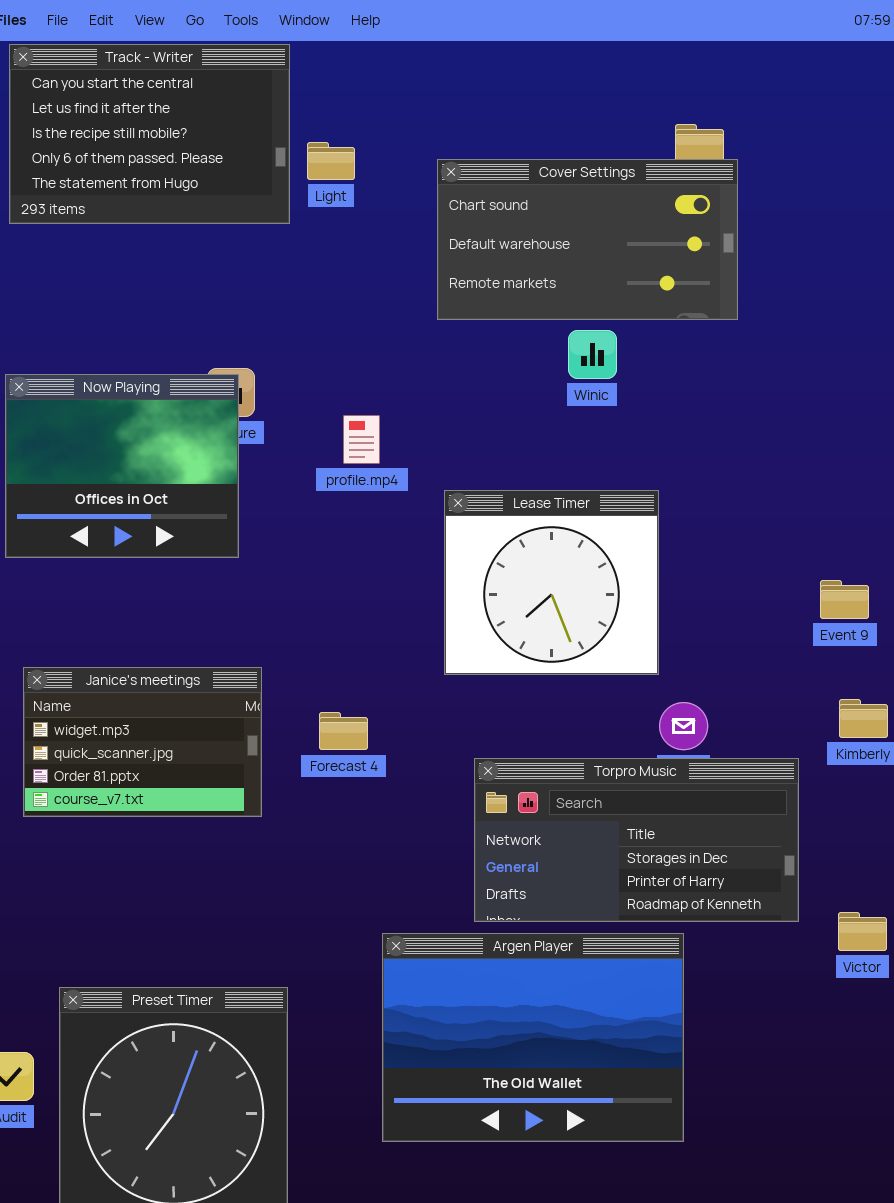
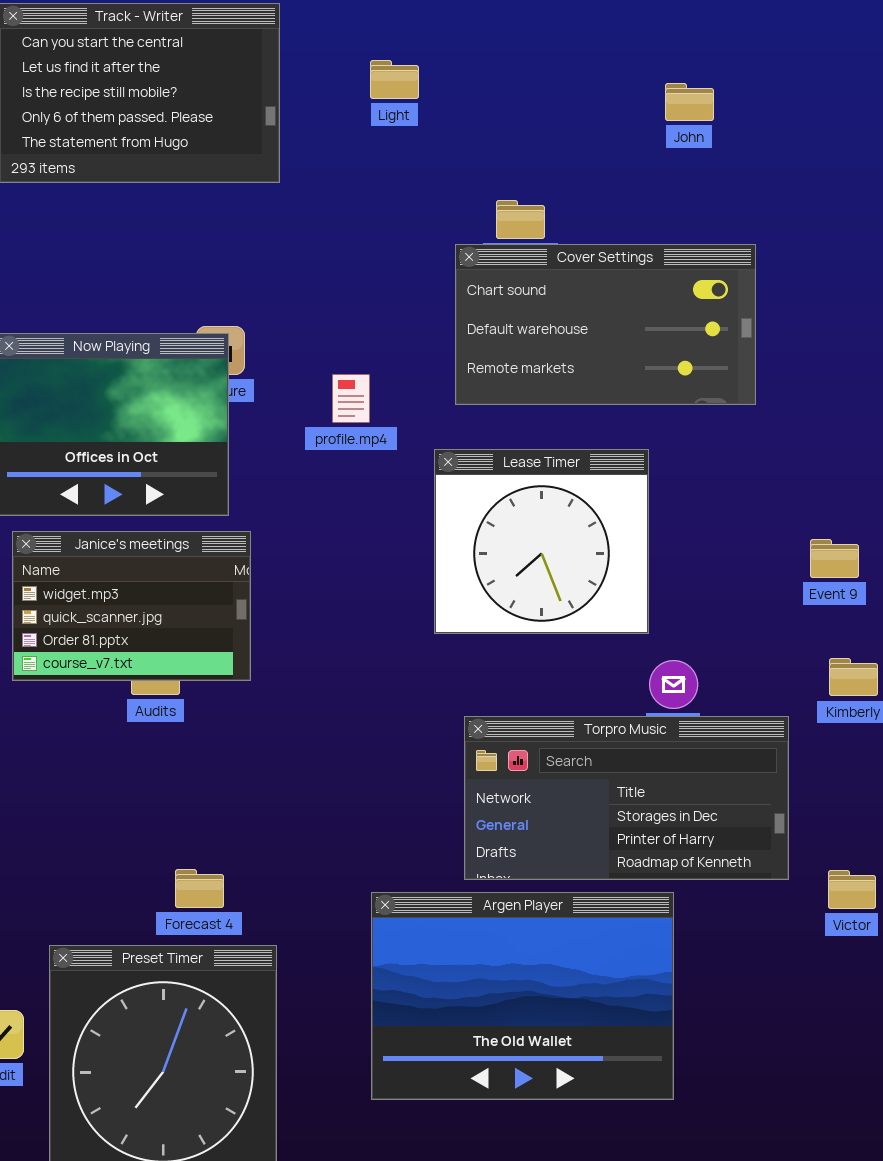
Light: [307,142,355,180] -> [370,60,419,99], moved
Cover Settings: [437,159,738,320] -> [455,244,756,405], moved
Janice's meetings: [23,667,262,817] -> [12,531,251,681], moved
Forecast 4: [319,712,368,750] -> [175,869,224,908], moved

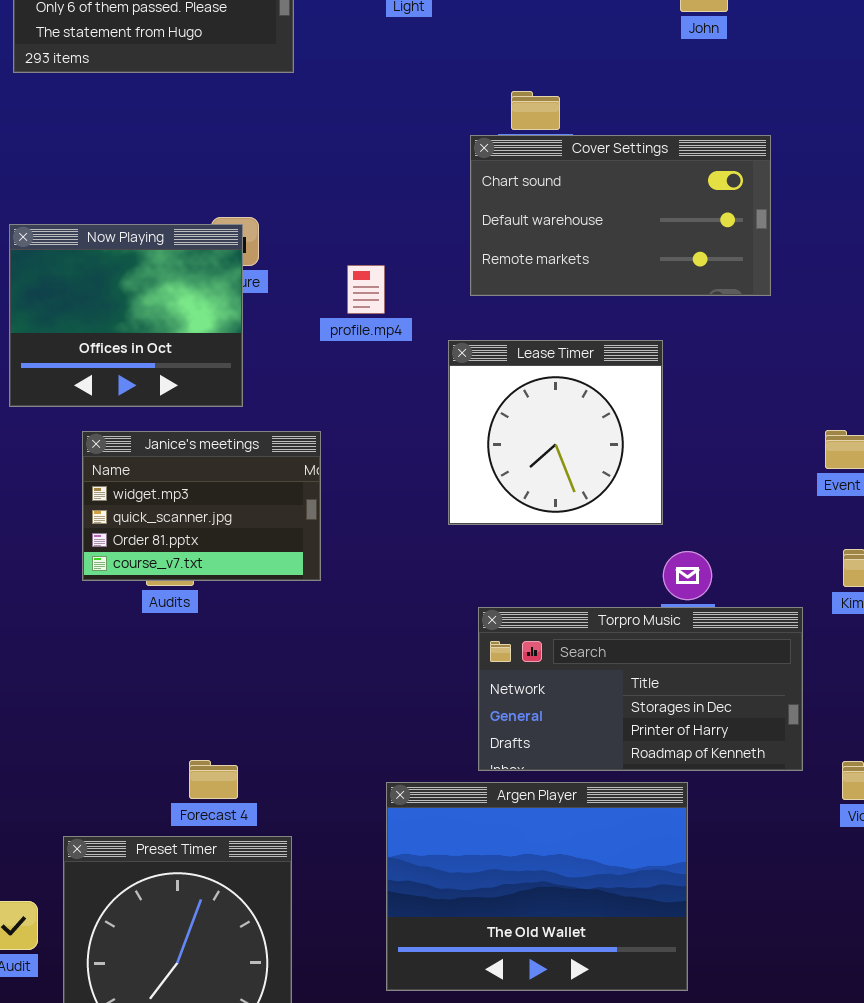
Janice's meetings: [12,531,251,681] -> [82,431,321,581], moved

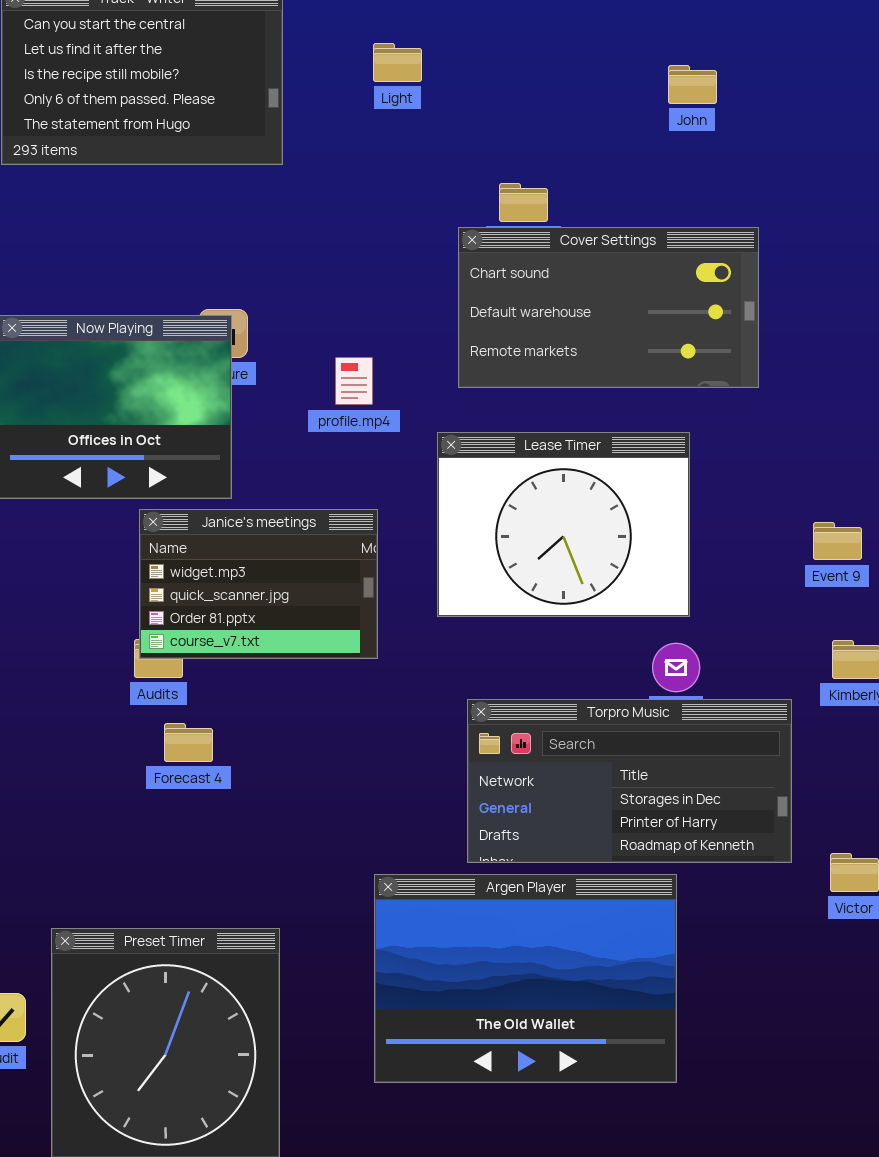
Lease Timer: [448,340,663,525] -> [437,432,690,617], resized
Janice's meetings: [82,431,321,581] -> [139,509,378,659], moved
Forecast 4: [189,760,238,799] -> [164,723,213,762], moved

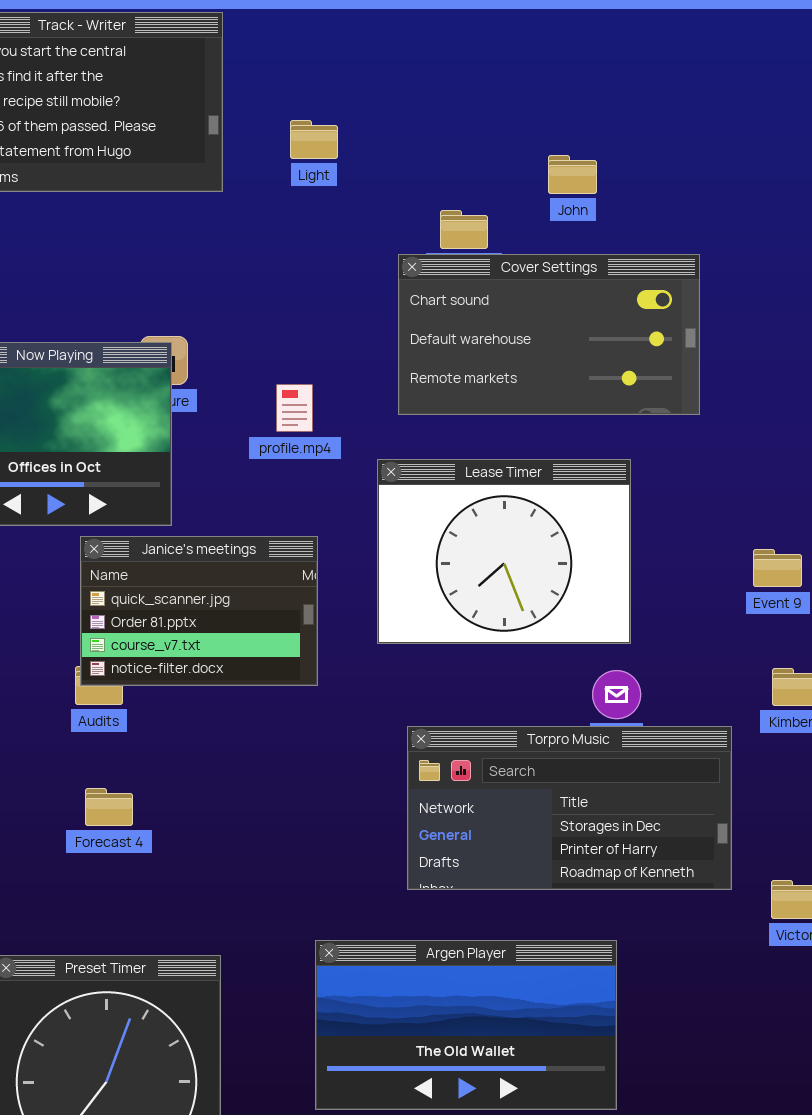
Light: [373,43,422,82] -> [290,120,338,159], moved
John: [668,65,717,104] -> [548,155,597,194], moved
Janice's meetings: [139,509,378,659] -> [80,536,318,686], scrolled down 1 row
Forecast 4: [164,723,213,762] -> [85,788,133,826], moved
Argen Player: [374,874,677,1083] -> [315,940,617,1110], resized

